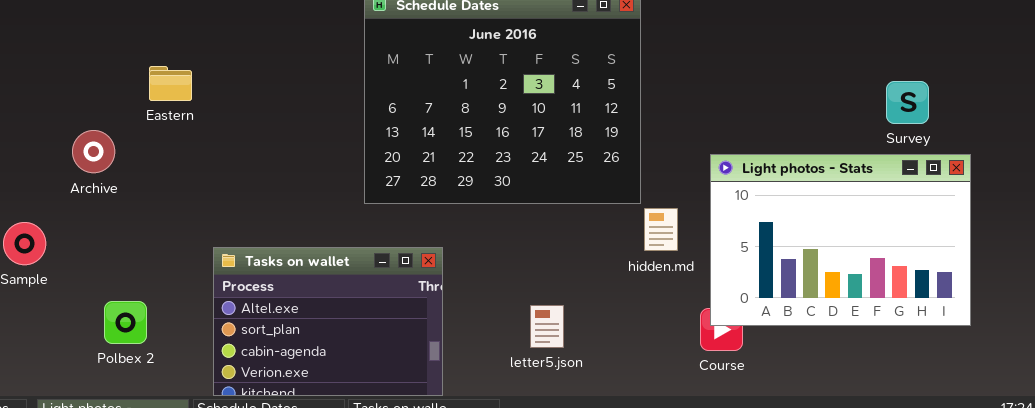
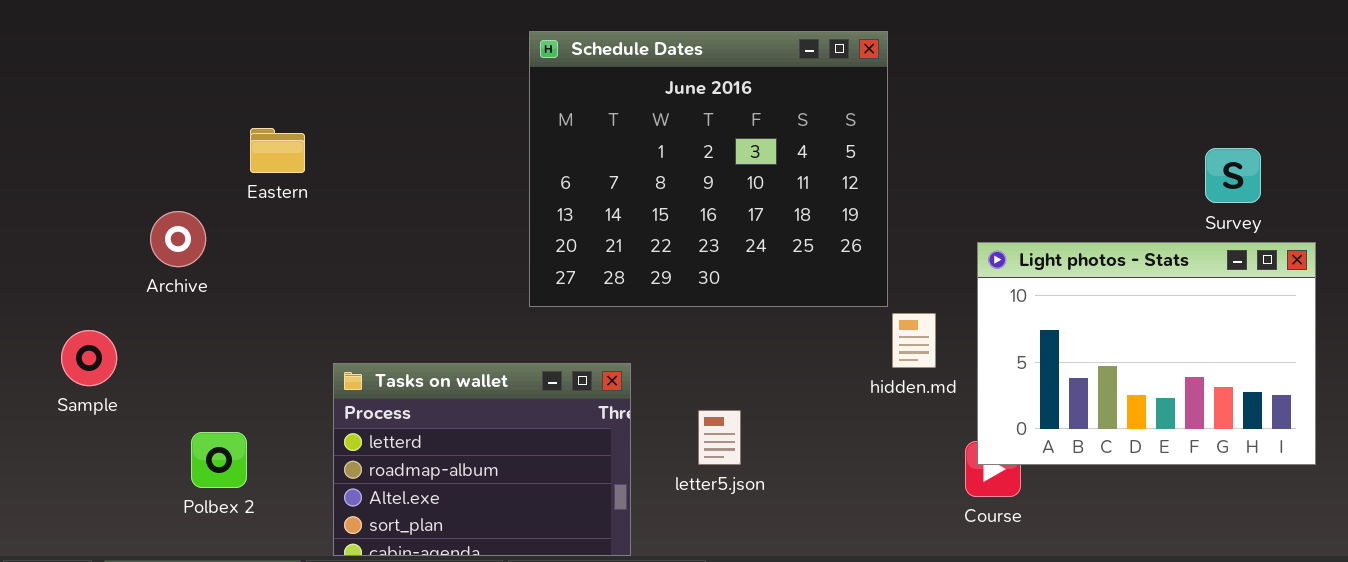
Tasks on wallet: [213,247,443,396] -> [333,363,631,556], scrolled up 2 rows
letter5.json: [530,305,564,348] -> [698,410,741,465], moved

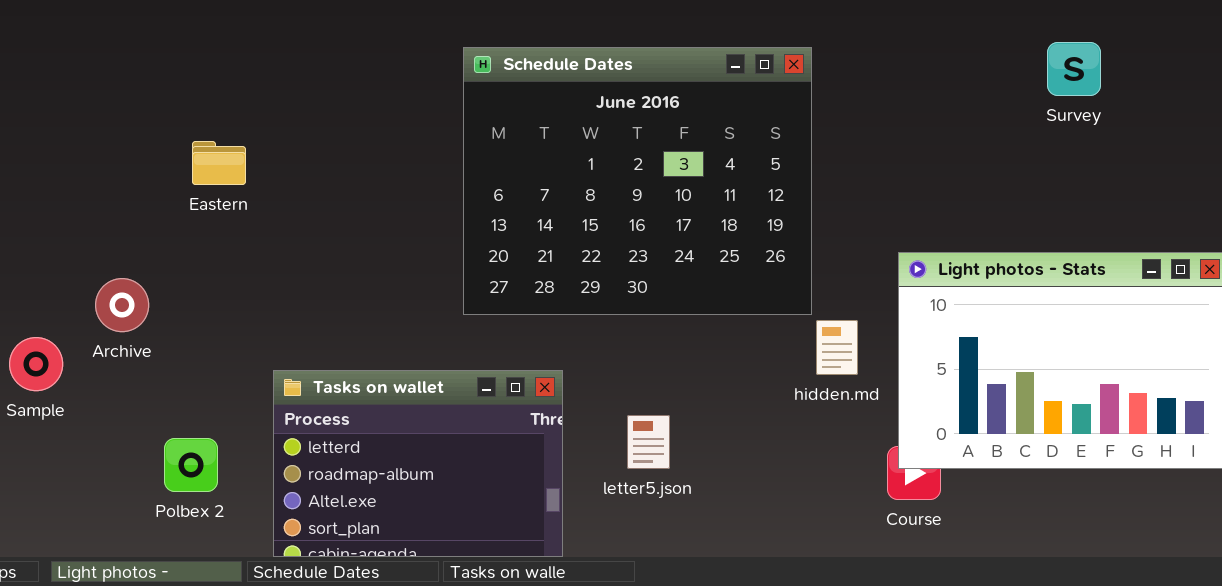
Survey: [1205,148,1261,203] -> [1047,42,1101,96], moved
Archive: [150,211,206,267] -> [95,278,149,332], moved
Polbex 2: [191,432,247,488] -> [164,438,218,492], moved

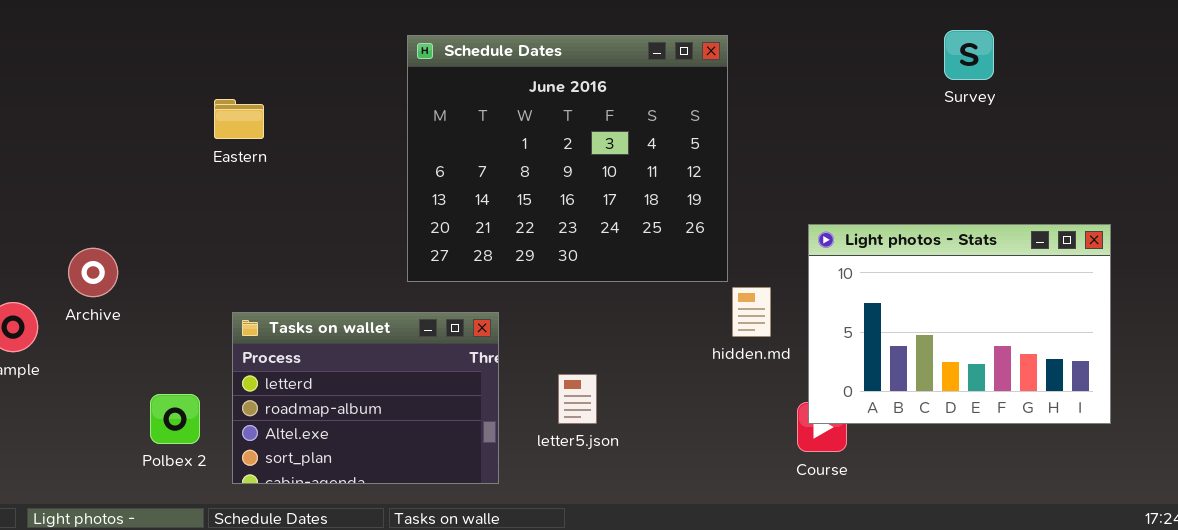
Eastern: [192,141,246,185] -> [214,99,264,139], moved
Tasks on wallet: [273,370,563,557] -> [232,312,499,484], moved
Polbex 2: [164,438,218,492] -> [150,394,200,444], moved

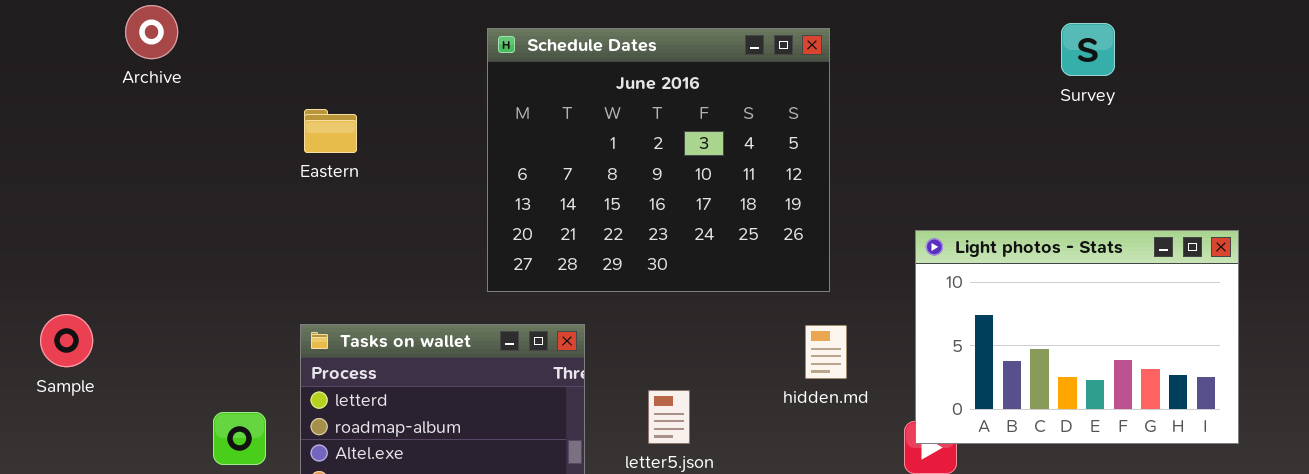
Eastern: [214,99,264,139] -> [304,109,357,153], moved
Archive: [68,248,118,297] -> [125,5,178,59], moved
hidden.md: [732,287,771,337] -> [805,325,847,379], moved

